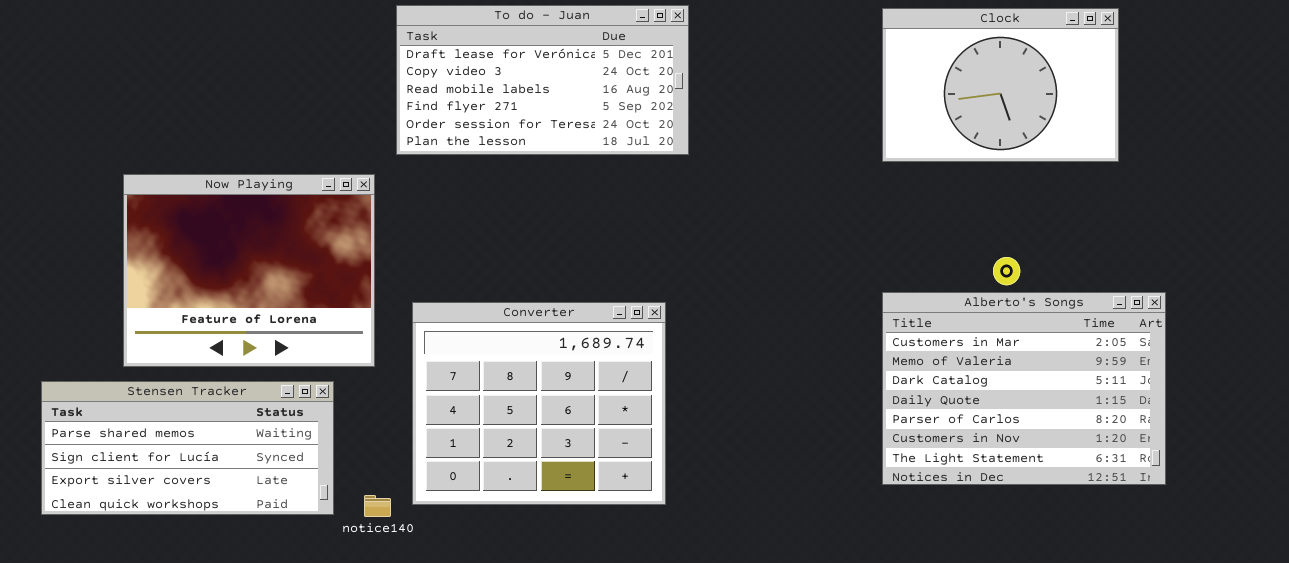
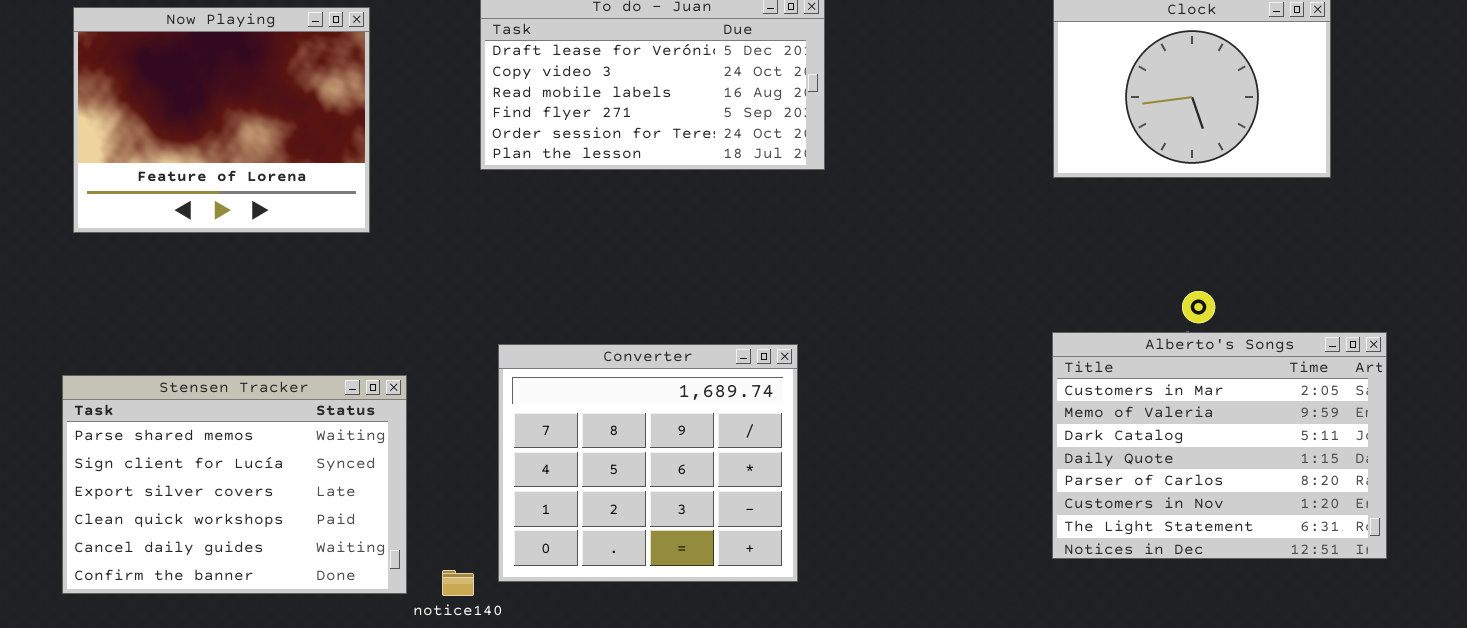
Now Playing: [123,174,375,367] -> [73,7,370,233], moved
Stensen Tracker: [41,381,334,515] -> [62,375,407,594], resized

